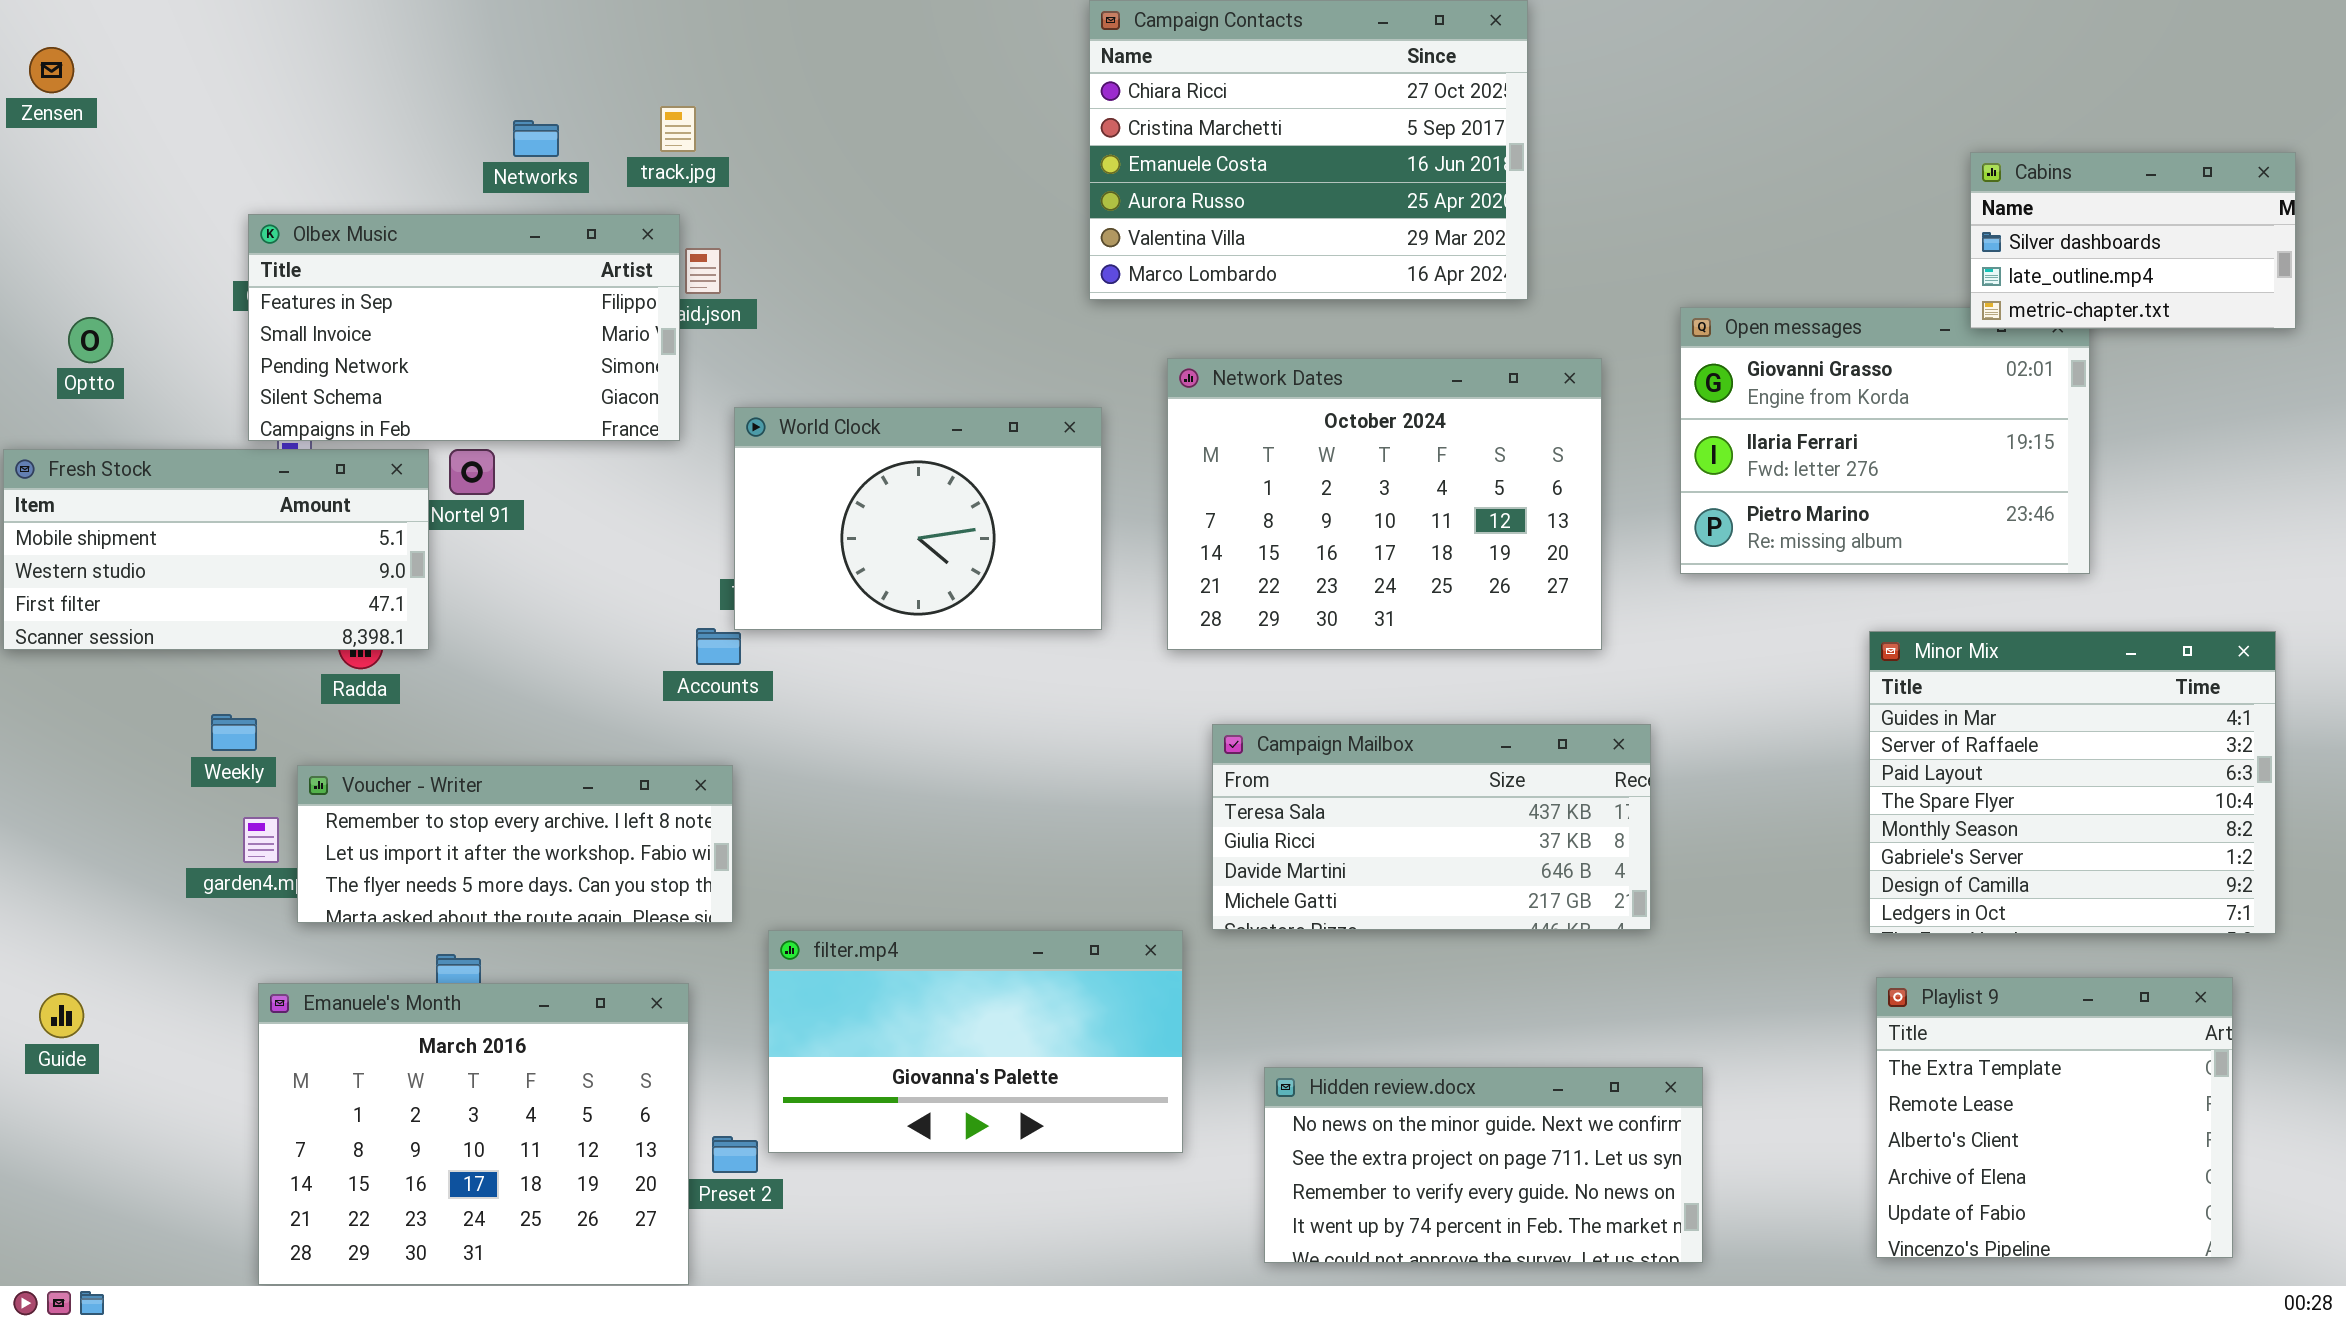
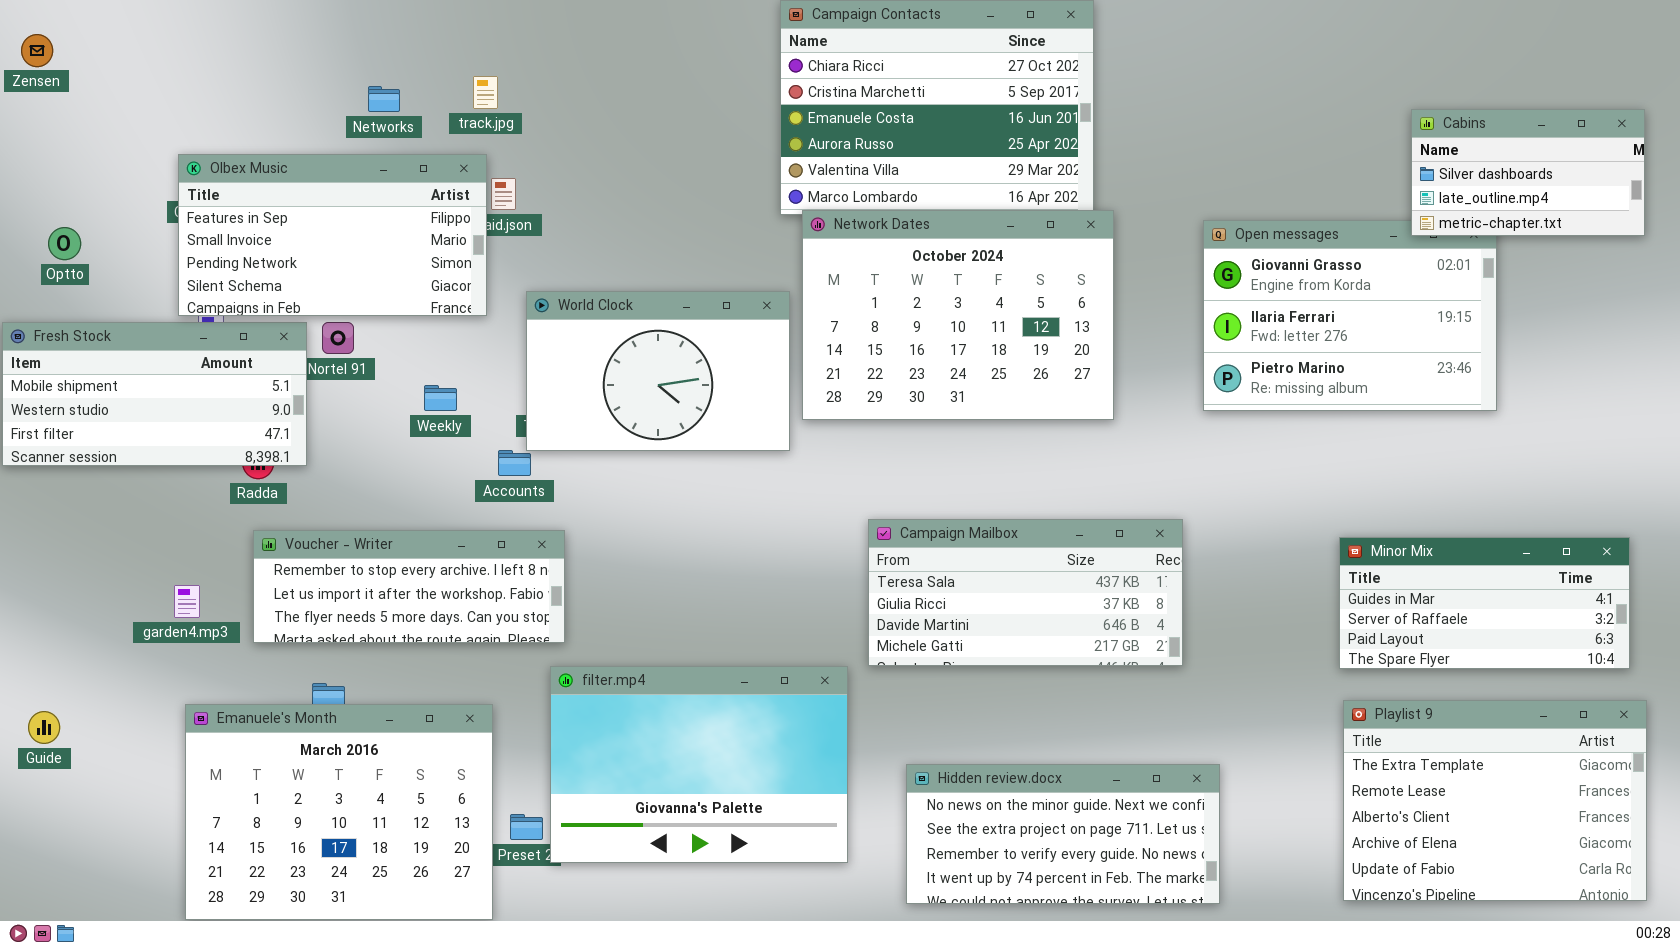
Network Dates: [1167,358,1602,650] -> [802,210,1114,420], moved
Minor Mix: [1869,631,2276,934] -> [1339,537,1630,669], resized
Weekly: [211,714,257,751] -> [424,385,457,411], moved
Voucher - Writer: [297,765,733,923] -> [253,530,565,643], moved
filter.mp4: [768,930,1183,1153] -> [550,666,848,863], resized
Playlist 9: [1876,977,2233,1258] -> [1343,700,1647,901], resized

